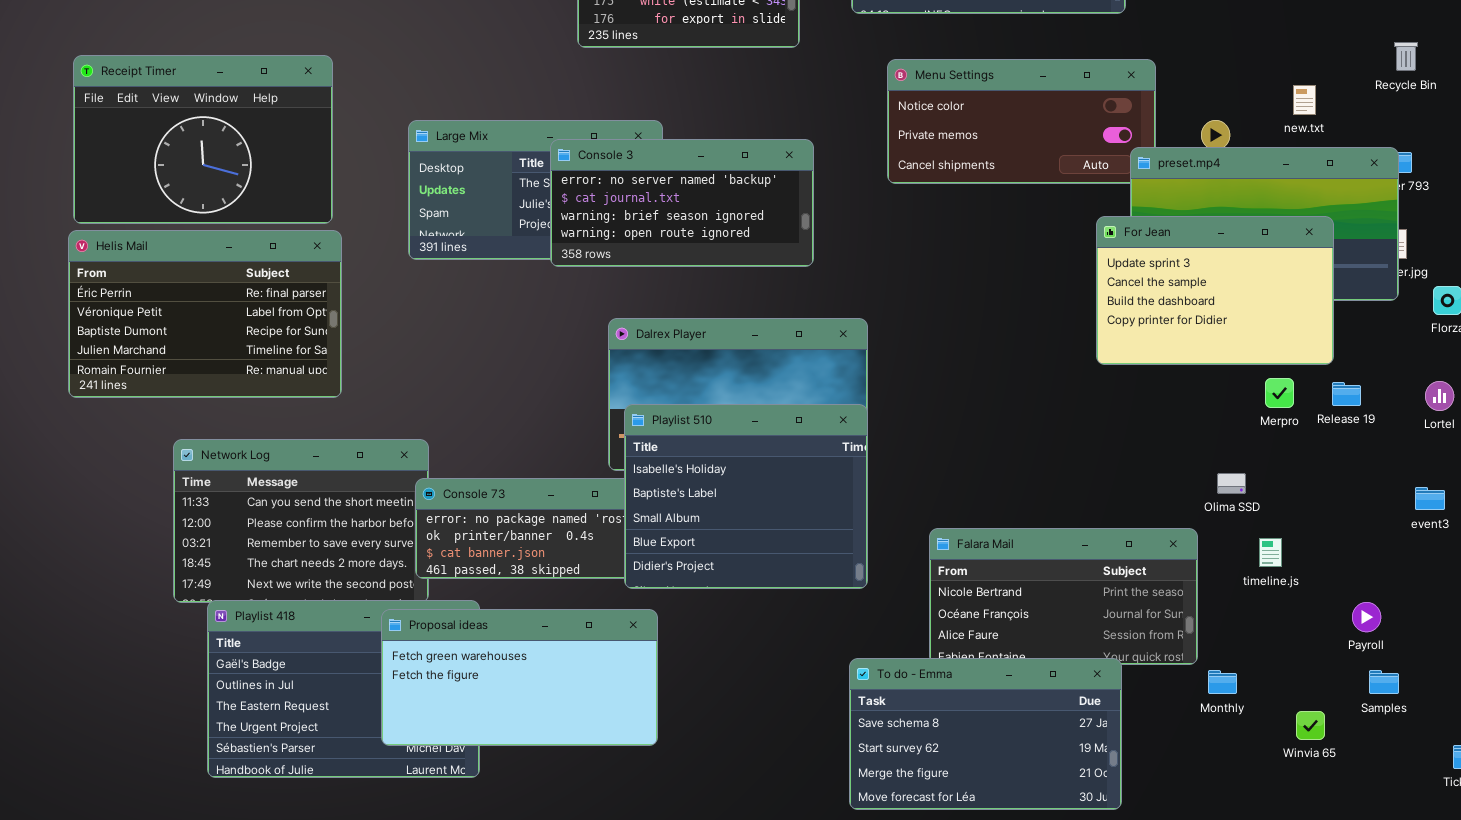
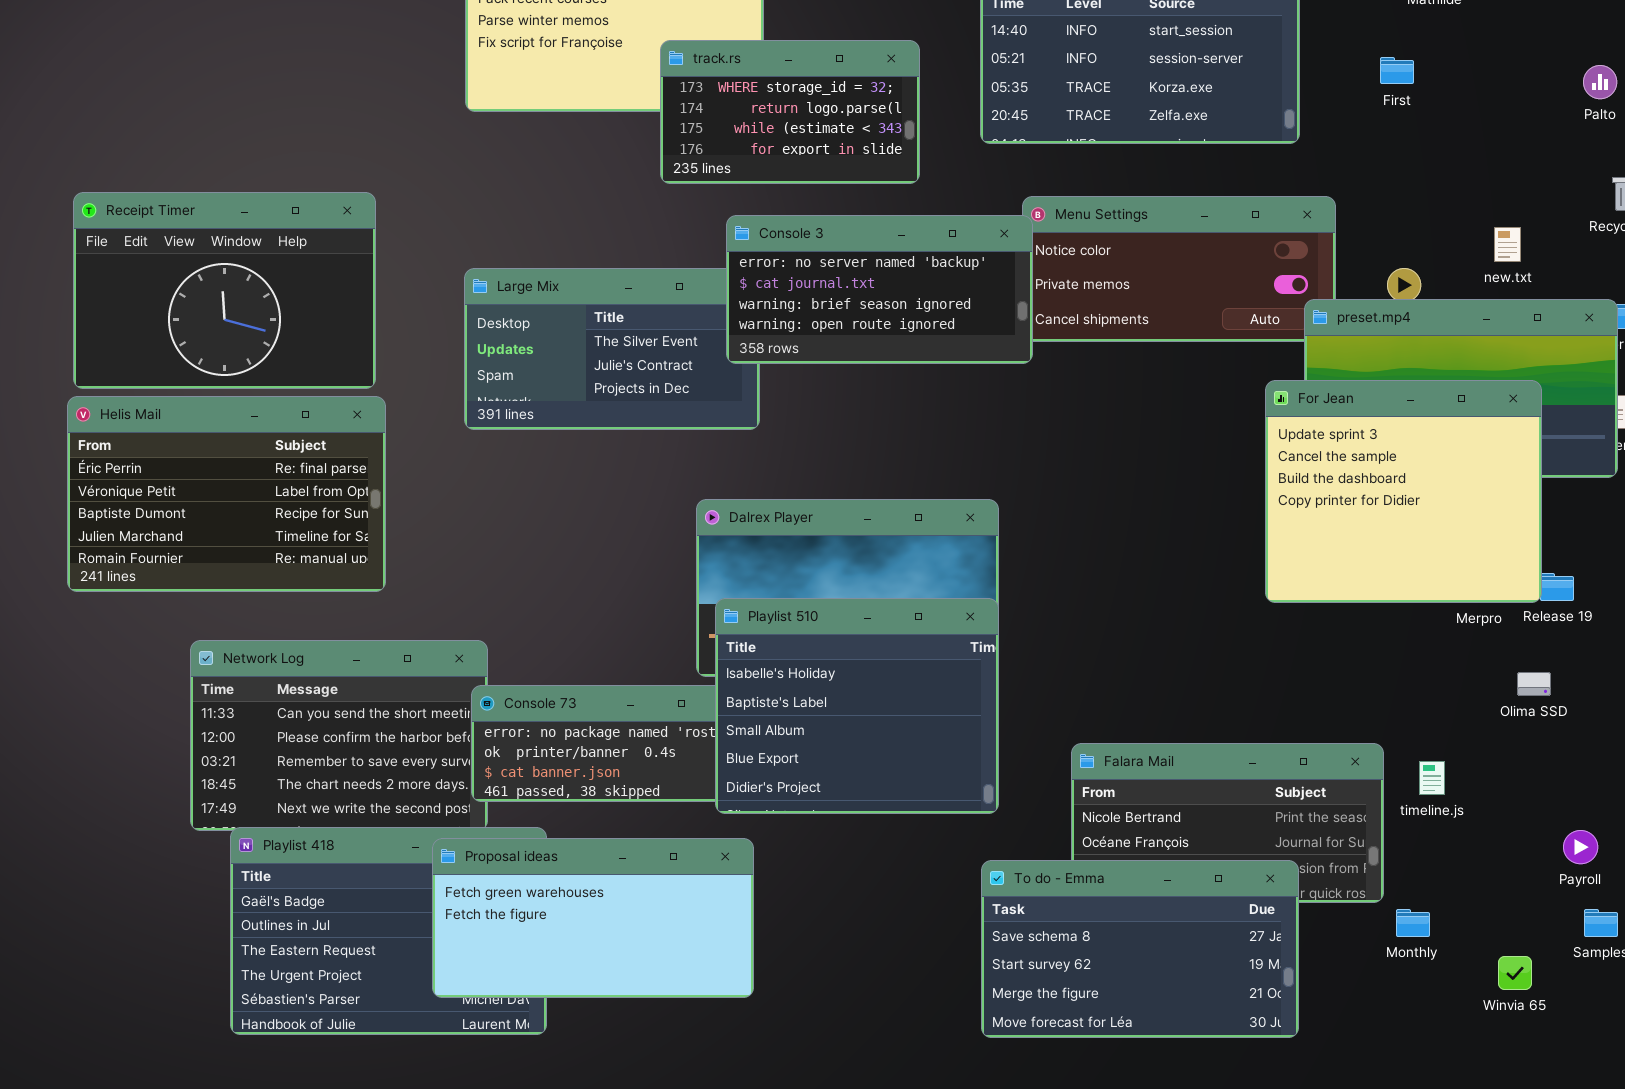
Console 3: [550,139,814,267] -> [726,215,1033,364], moved
For Jean: [1096,216,1334,365] -> [1265,380,1542,603], resized
Olima SSD: [1217,473,1246,494] -> [1517,672,1551,696], moved
timeline.js: [1259,538,1282,567] -> [1419,761,1445,795], moved
To do - Emma: [849,658,1122,810] -> [981,860,1299,1038], moved

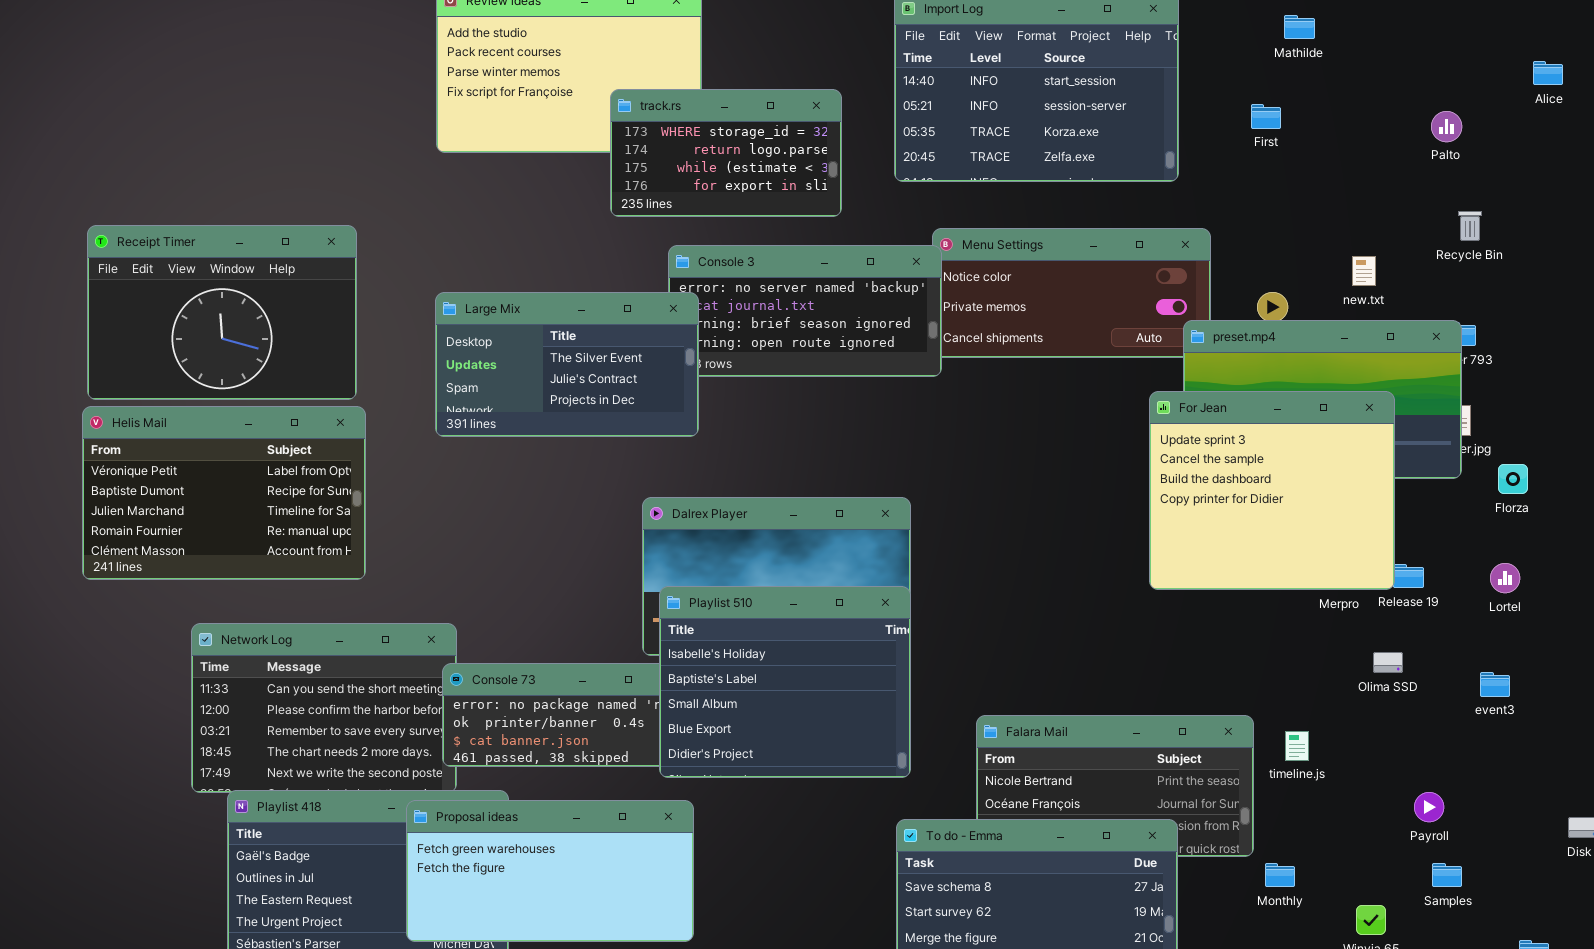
Large Mix: [464,268,760,430] -> [435,292,699,437], raised
Helis Mail: [67,396,386,592] -> [82,406,366,580], scrolled down 1 row

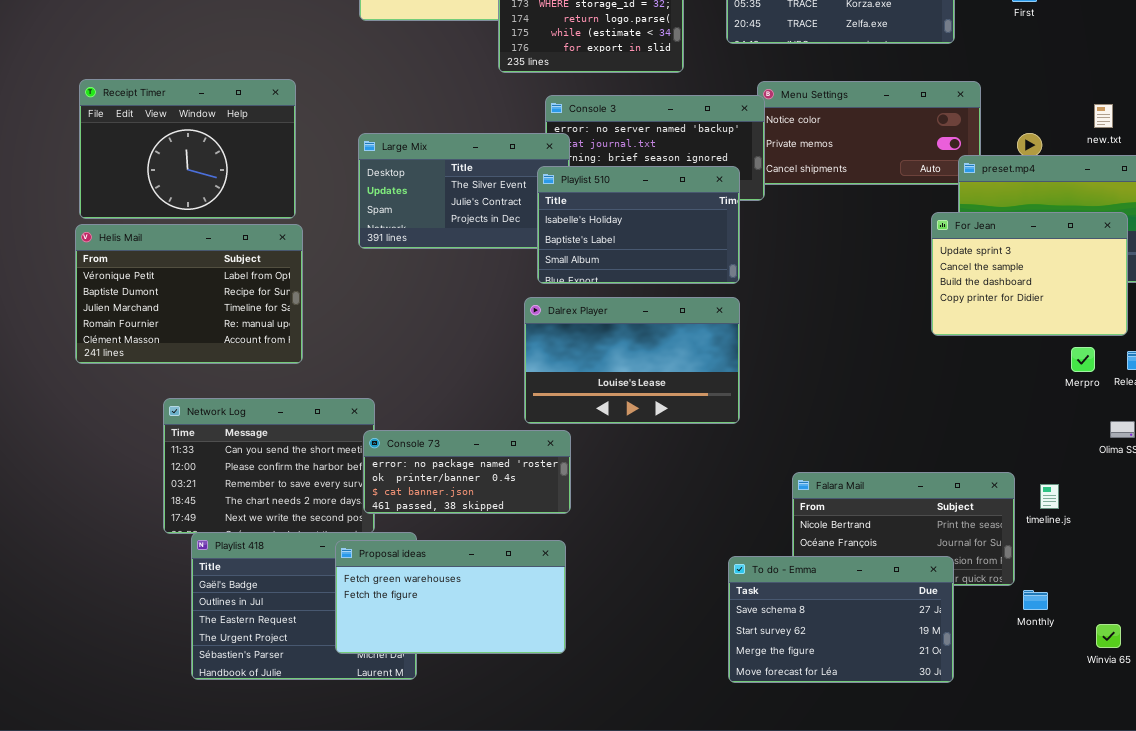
For Jean: [1149,391,1395,590] -> [931,212,1128,336], resized
Playlist 510: [659,586,911,778] -> [537,166,740,284], moved, resized

